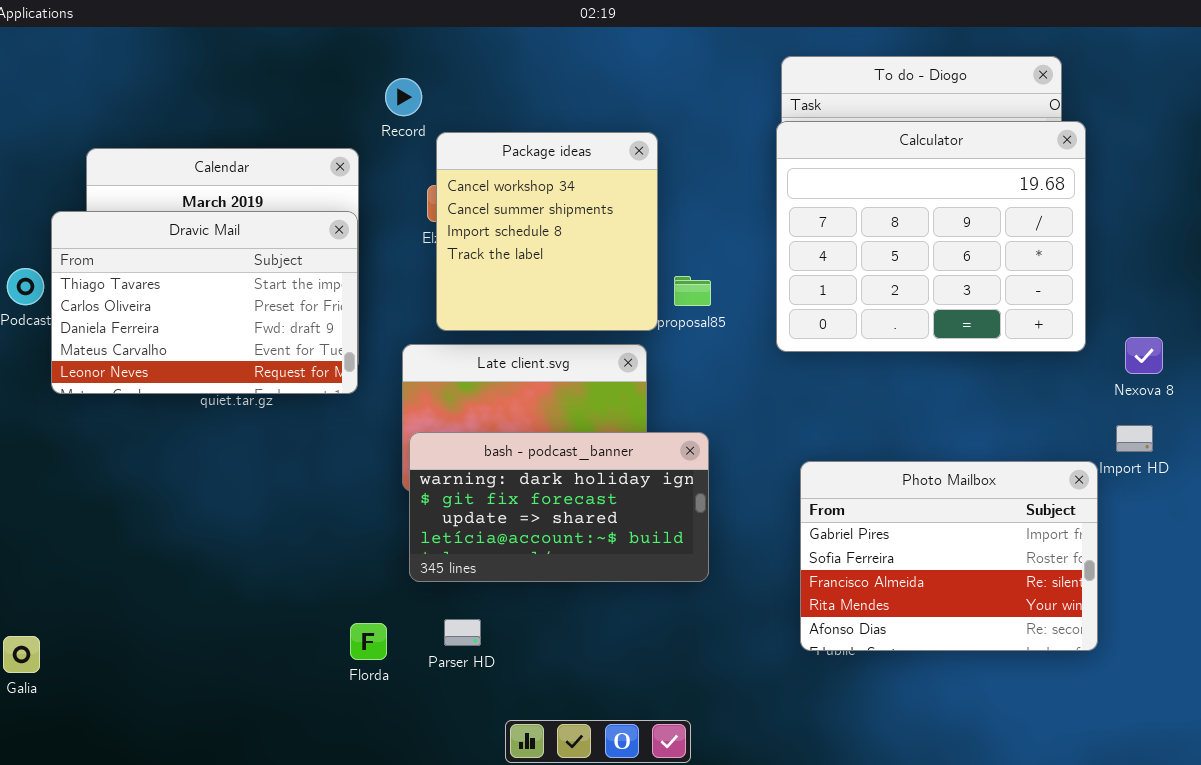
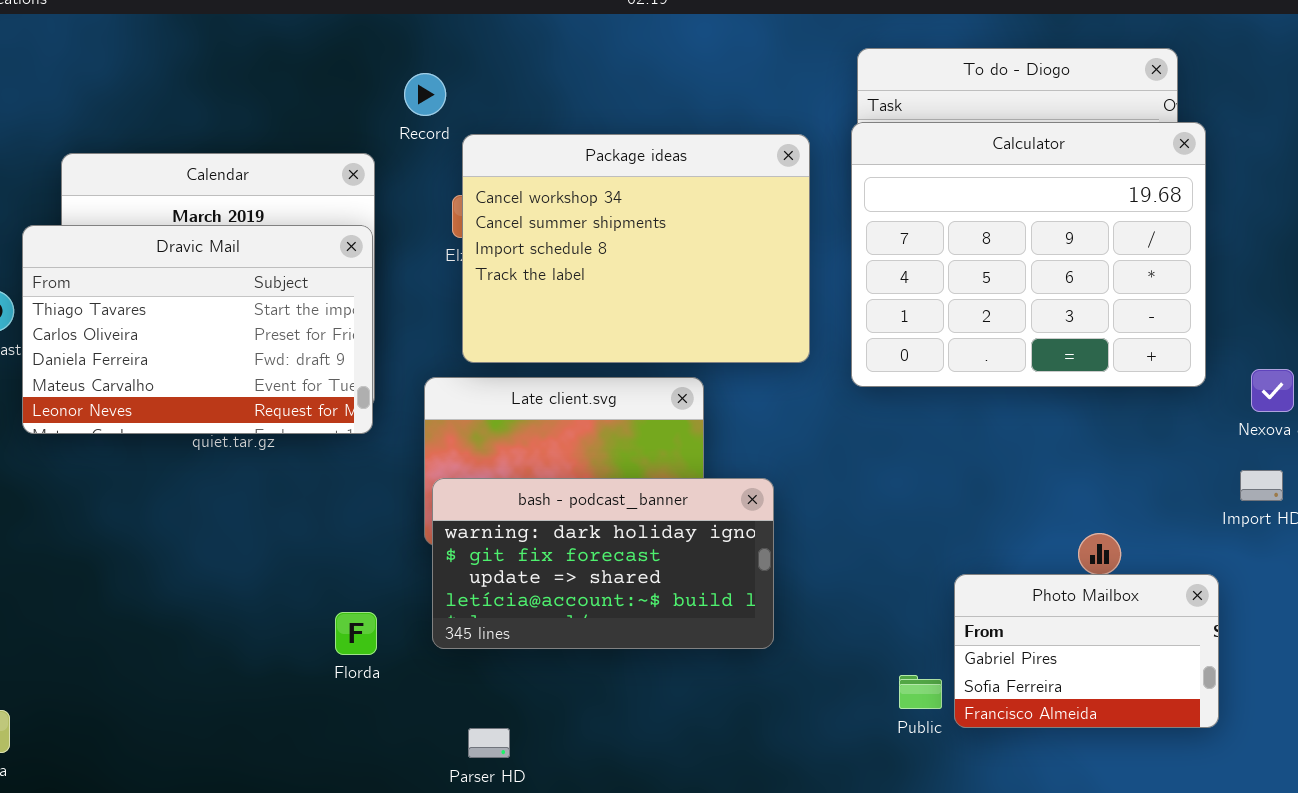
Package ideas: [436,132,658,331] -> [462,134,810,363], resized
Photo Mailbox: [800,461,1098,651] -> [954,574,1219,728], resized
Parser HD: [444,619,481,646] -> [468,728,510,758], moved
Florda: [350,623,387,660] -> [335,612,377,655], moved

